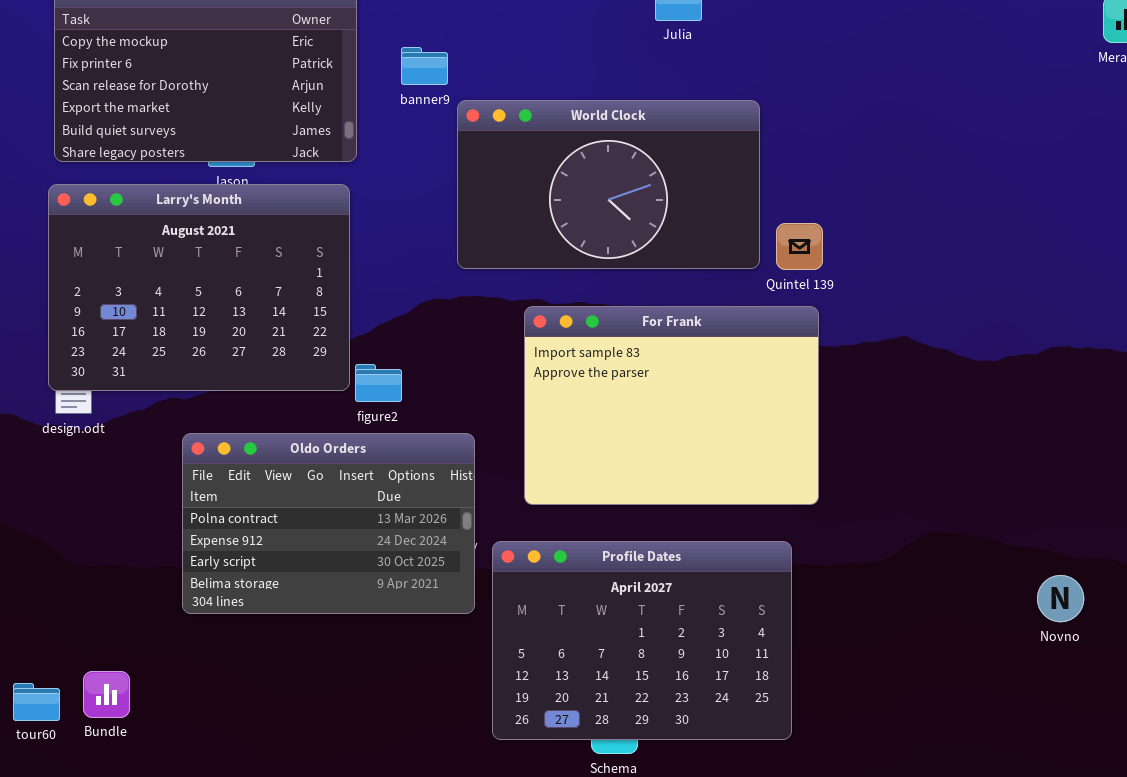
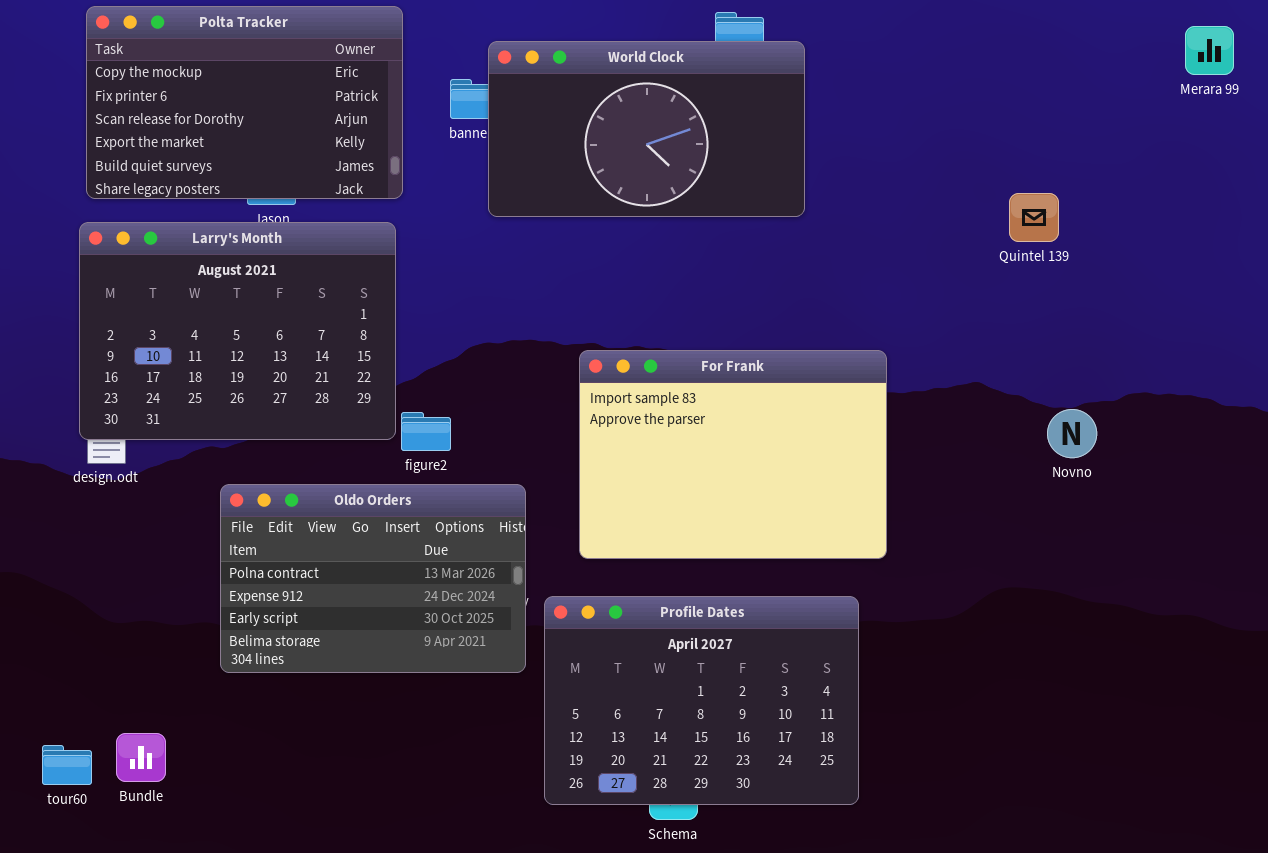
World Clock: [457,100,760,269] -> [488,41,805,217], moved
Quintel 139: [776,223,823,270] -> [1009,193,1059,242], moved
Novno: [1037,575,1084,622] -> [1047,409,1097,458], moved

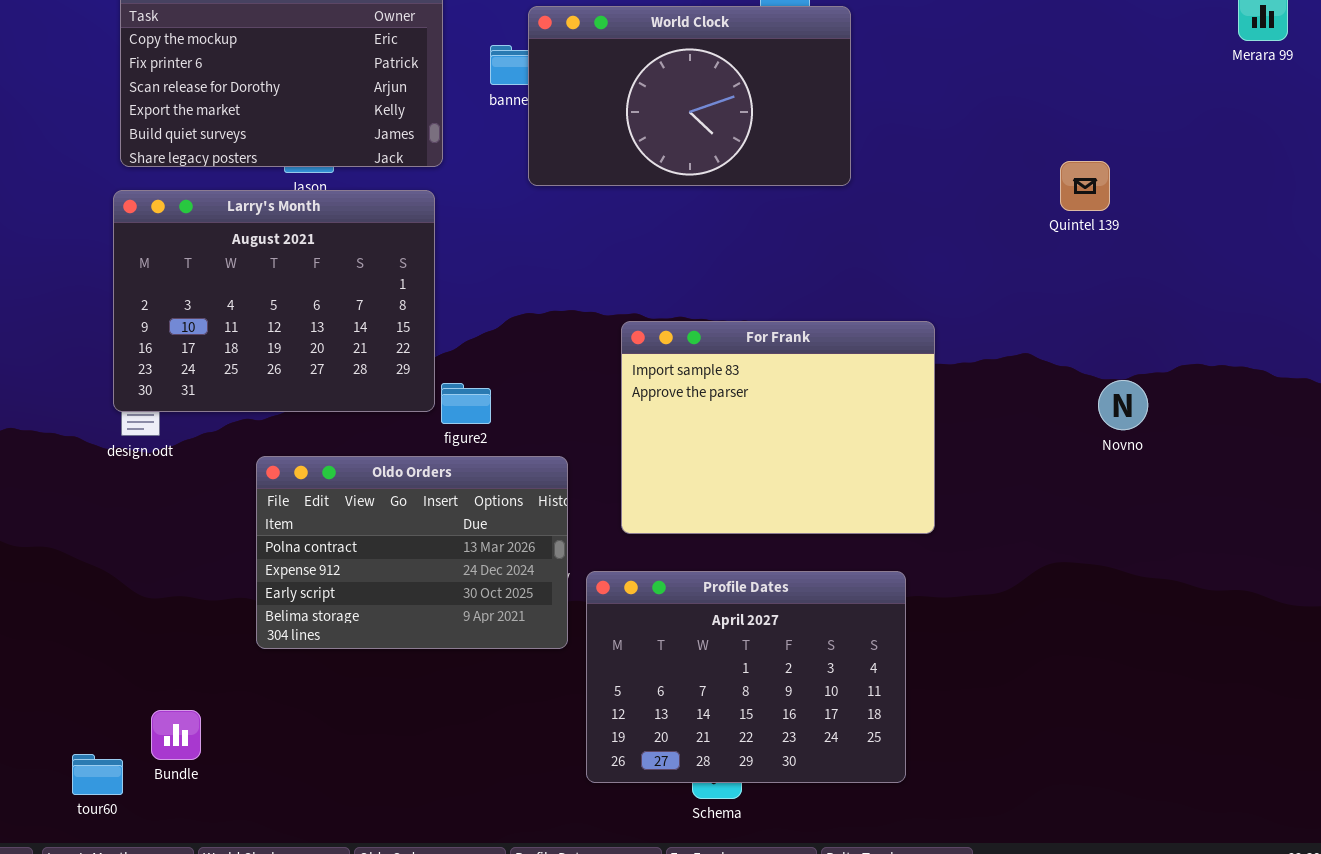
tour60: [42,745,92,785] -> [72,754,123,795], moved

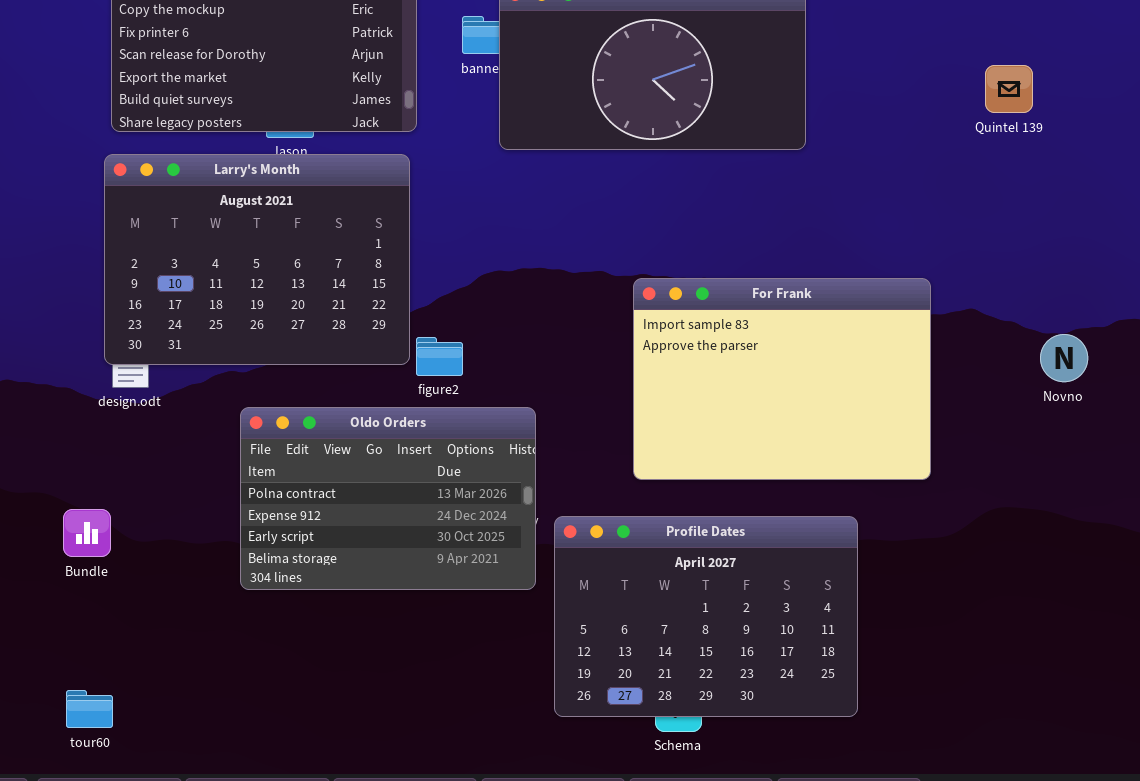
Quintel 139: [1060,161,1110,211] -> [985,65,1033,113], moved
For Frank: [621,321,935,534] -> [633,278,931,480], moved
Bundle: [151,710,201,760] -> [63,509,111,557], moved

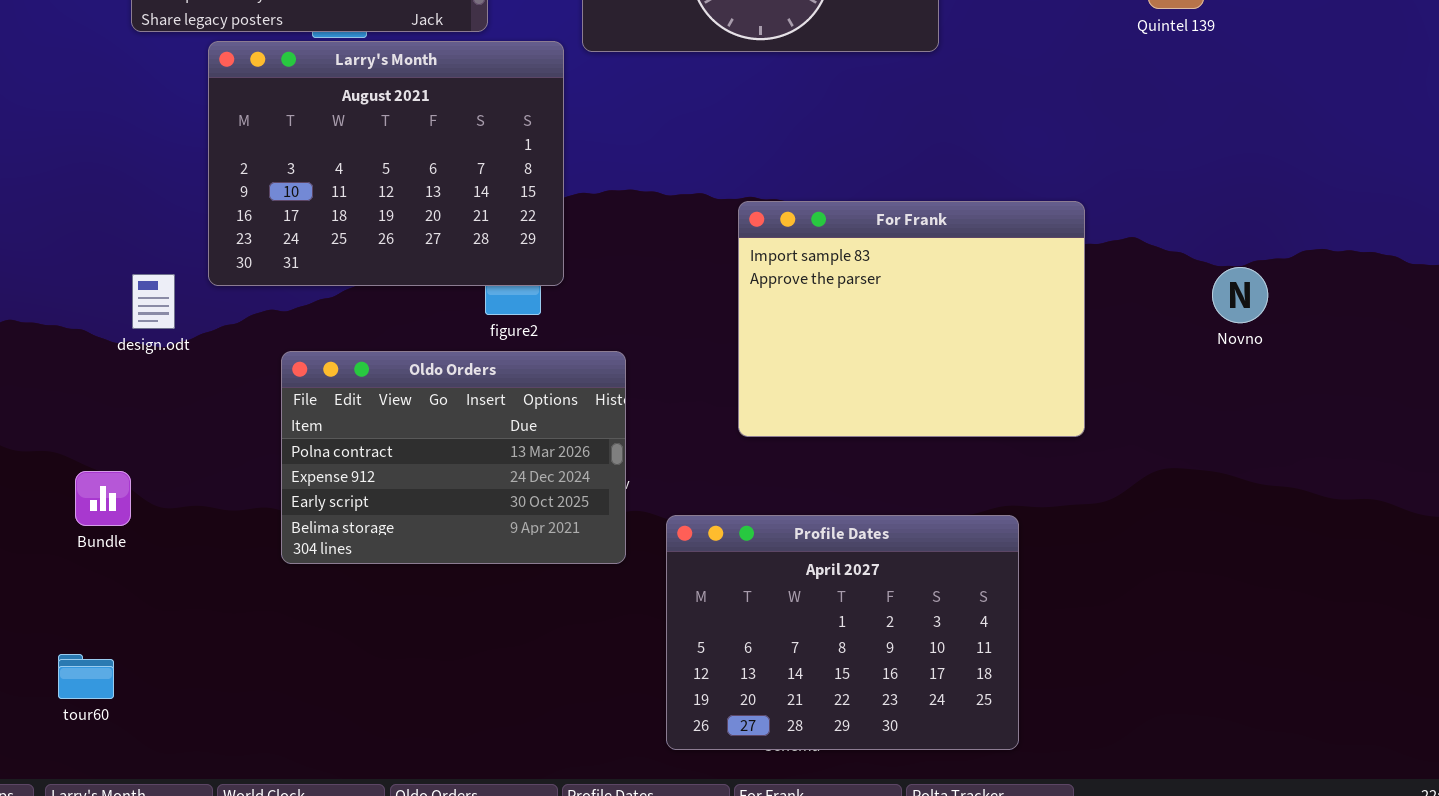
Larry's Month: [104,154,410,365] -> [208,41,564,286], moved
Profile Dates: [554,516,858,717] -> [666,515,1019,750], moved
tour60: [66,690,113,728] -> [58,654,114,699], moved

